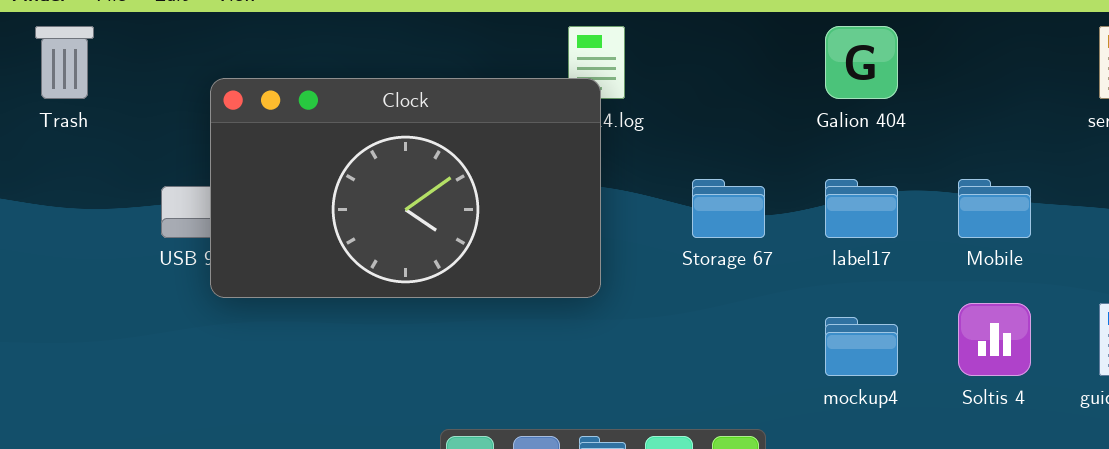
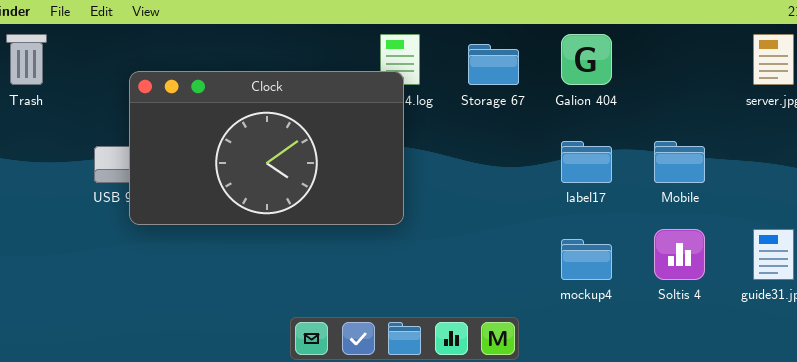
Storage 67: [692,179,765,238] -> [468,44,519,85], moved

